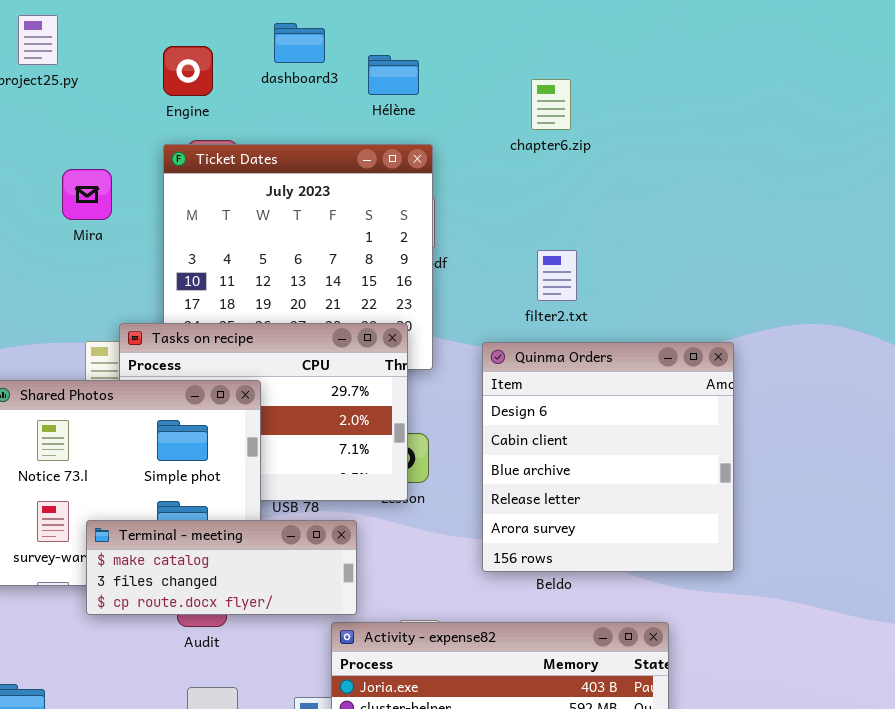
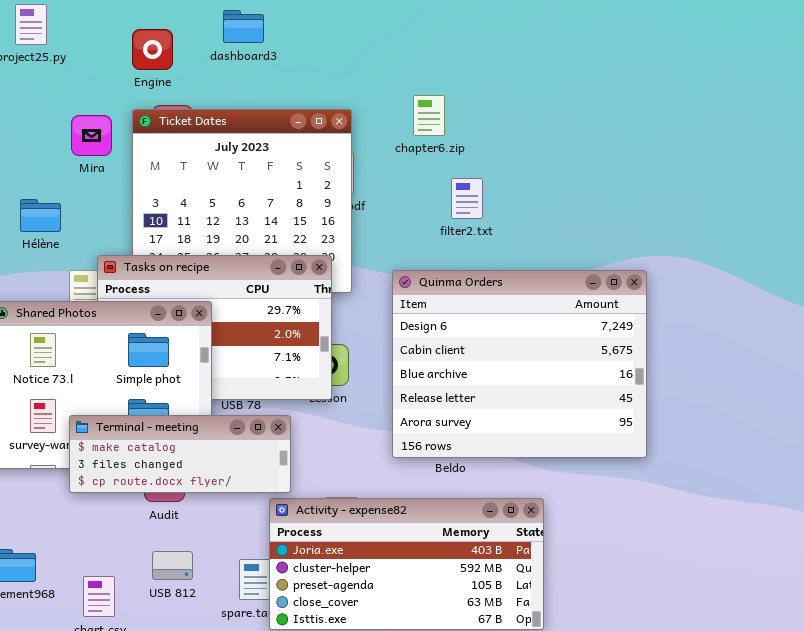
Hélène: [368,55,419,95] -> [20,199,61,232], moved
chapter6.zip: [531,79,571,130] -> [413,95,445,136], moved
Mira: [62,169,112,220] -> [71,115,112,156], moved
filter2.txt: [537,250,577,301] -> [451,178,483,219], moved
Quinma Orders: [482,342,734,572] -> [392,270,647,458], resized

